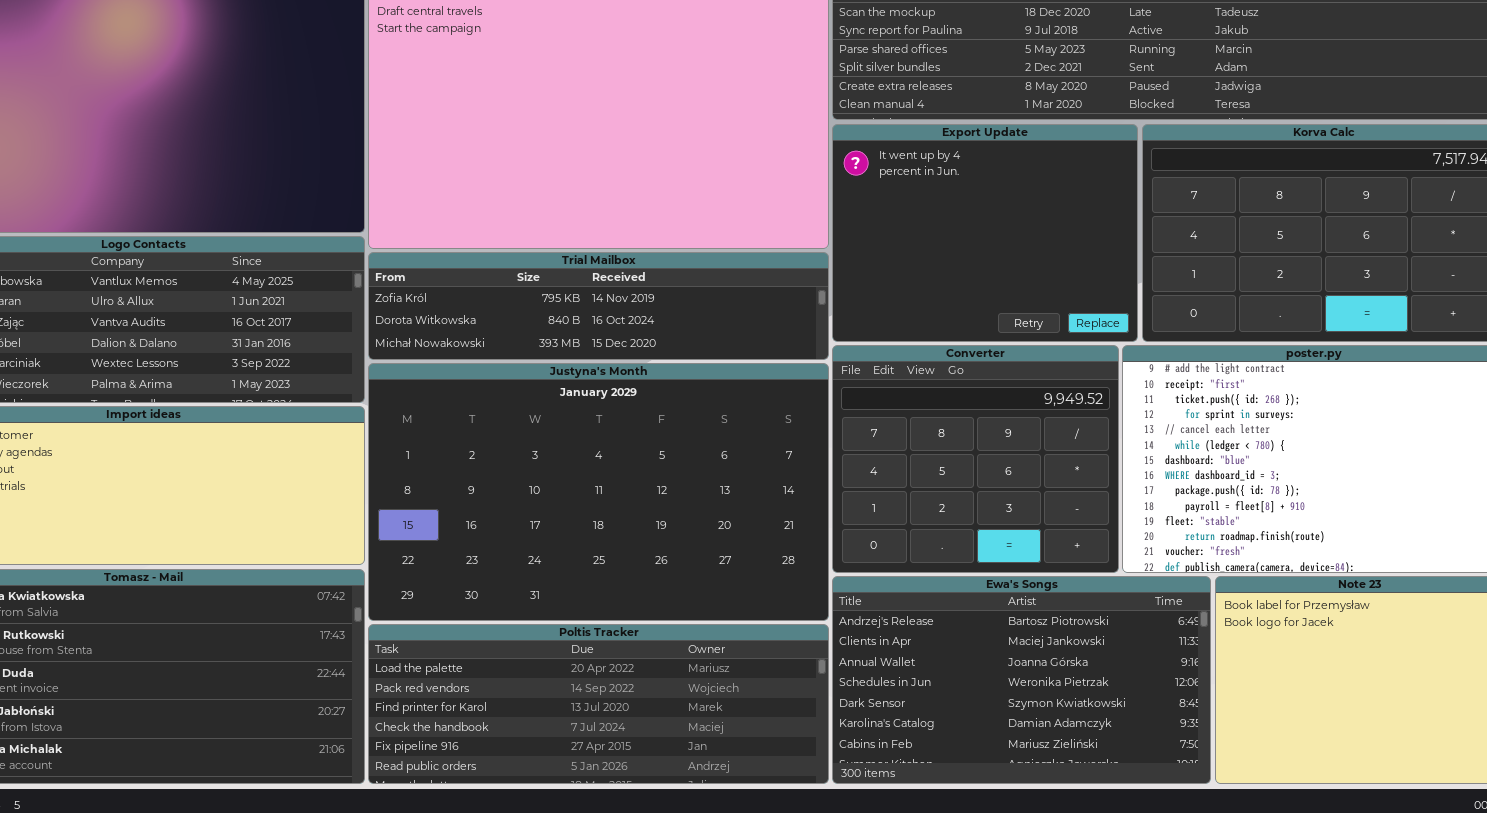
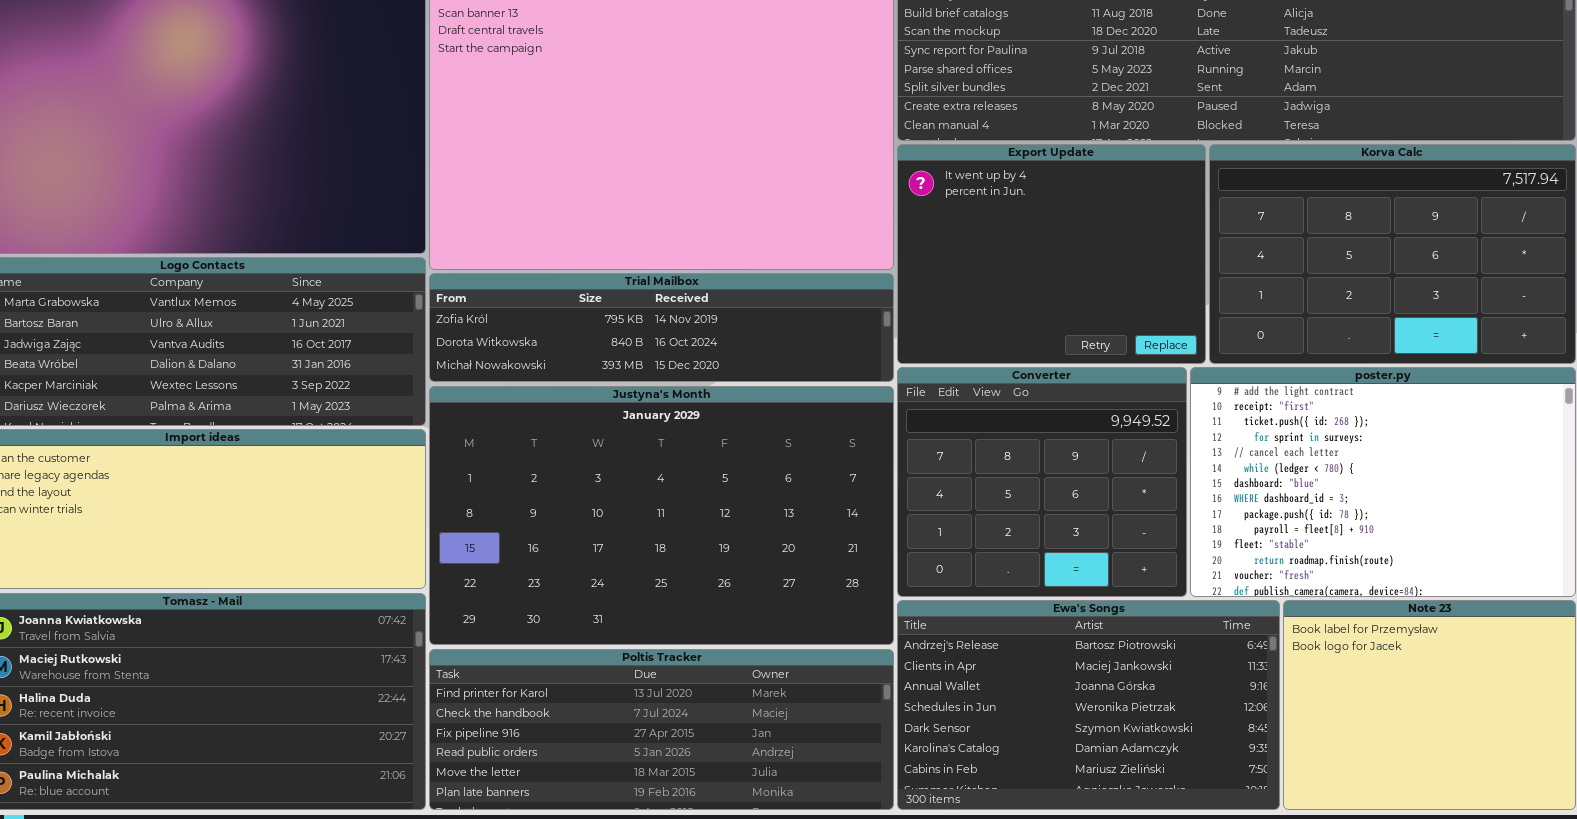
Poltis Tracker: [368,624,829,784] -> [429,649,894,810], scrolled down 2 rows

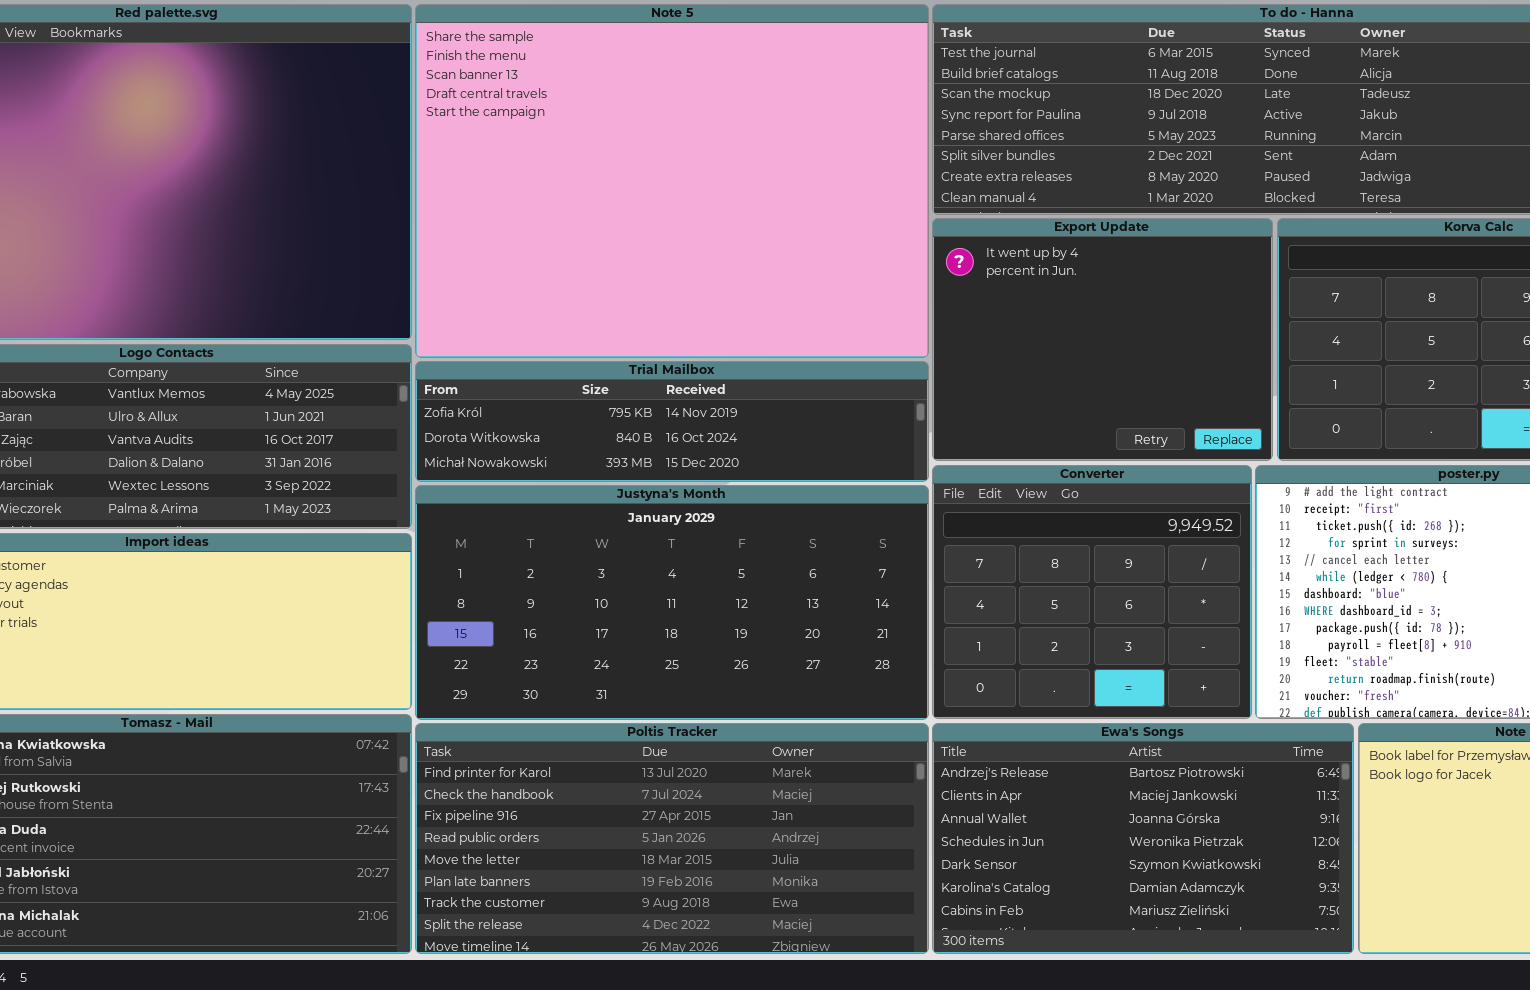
Justyna's Month: [429,386,894,645] -> [415,485,929,720], resized
Poltis Tracker: [429,649,894,810] -> [415,723,929,954], resized

